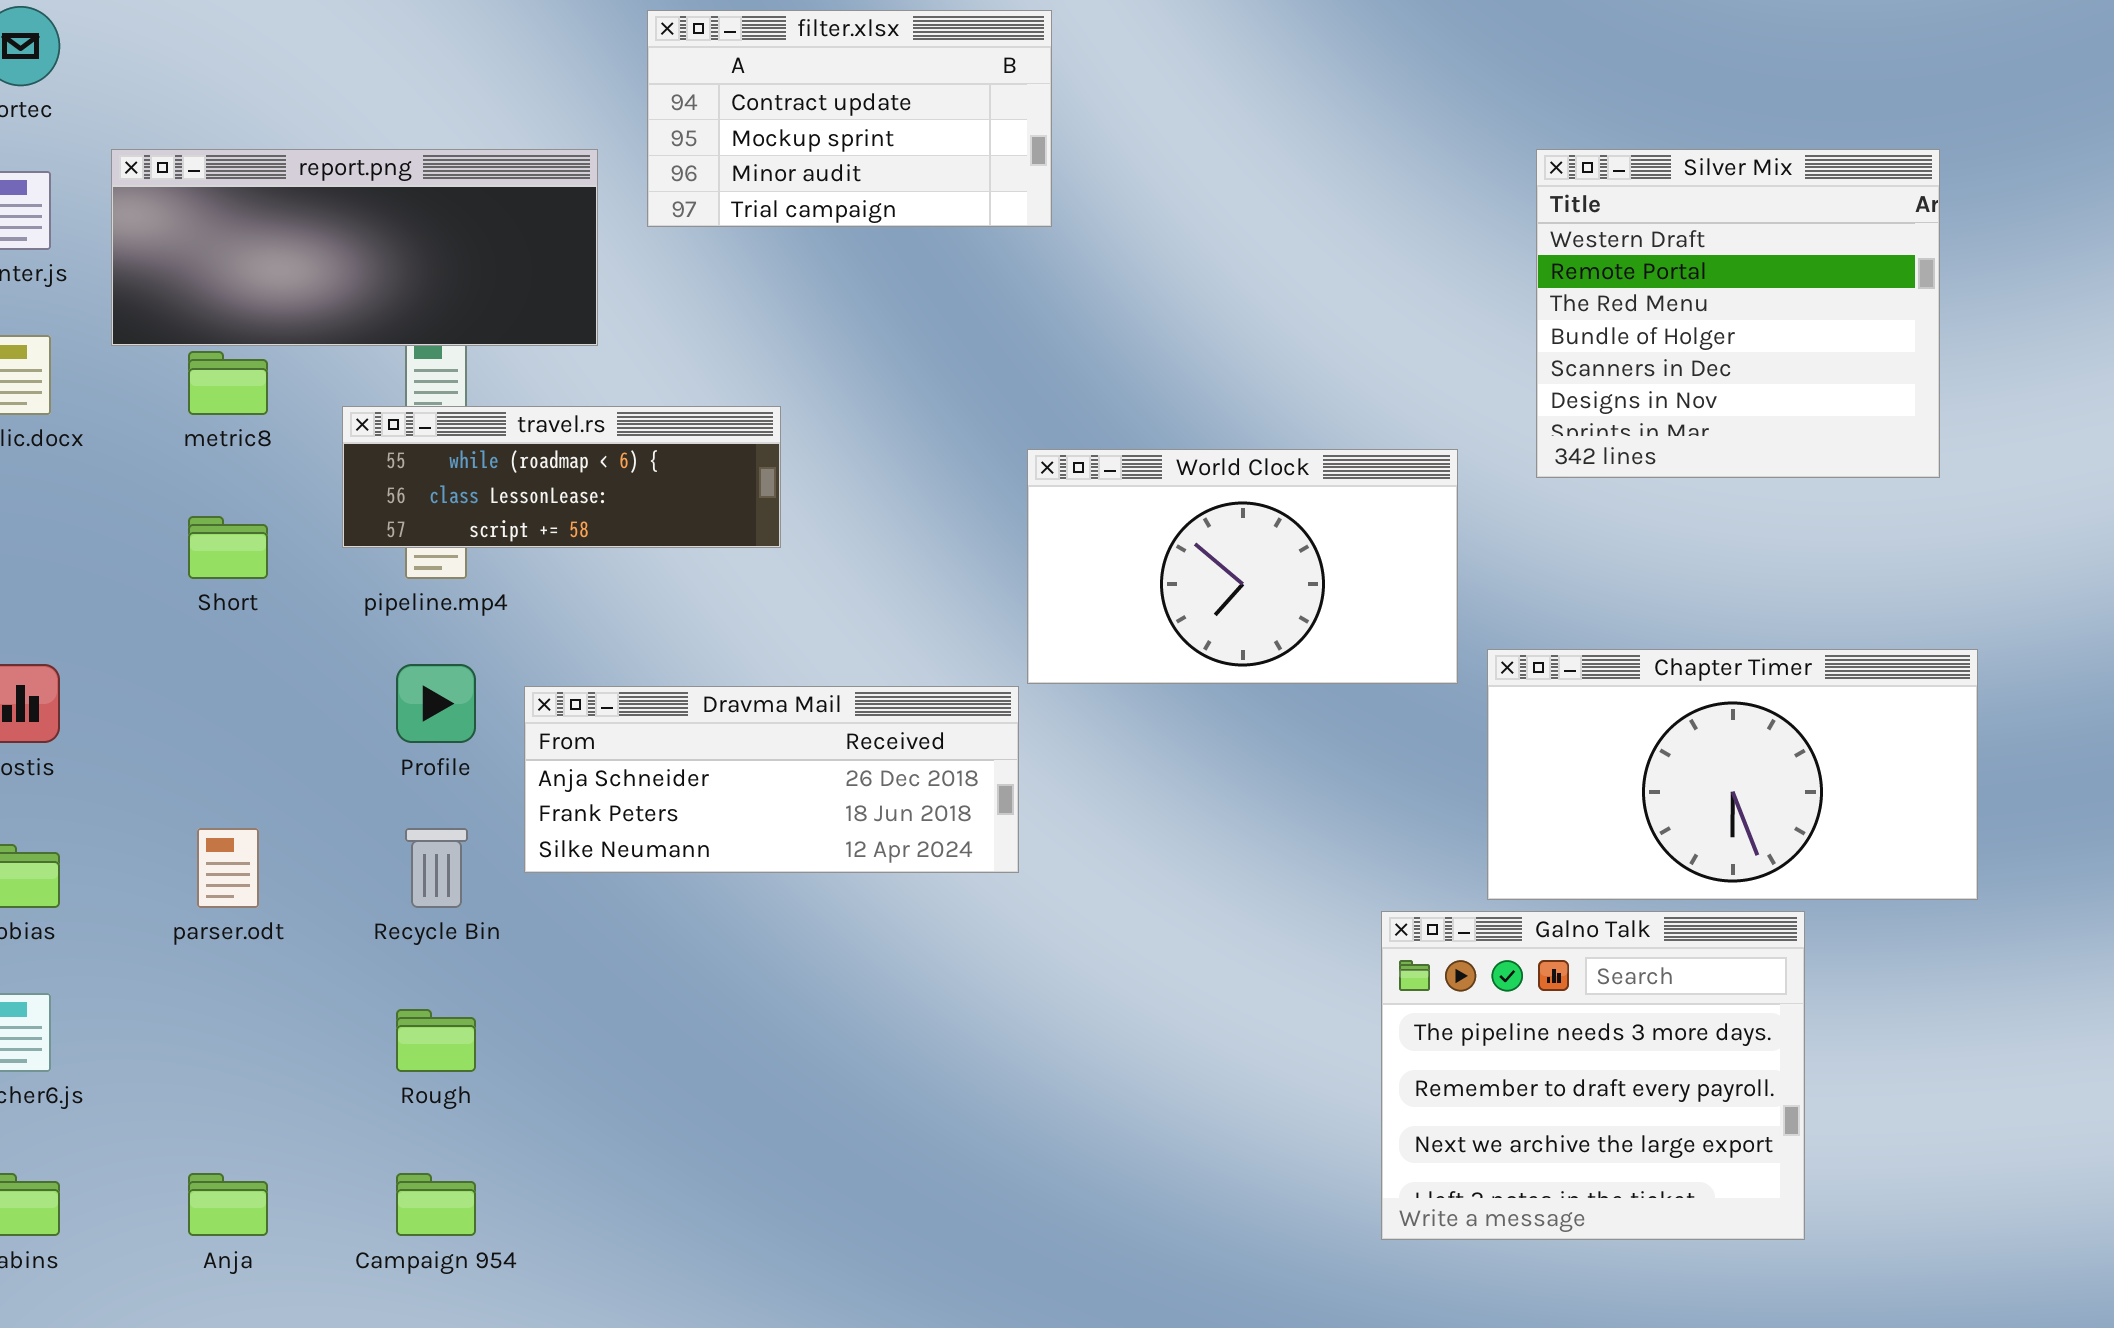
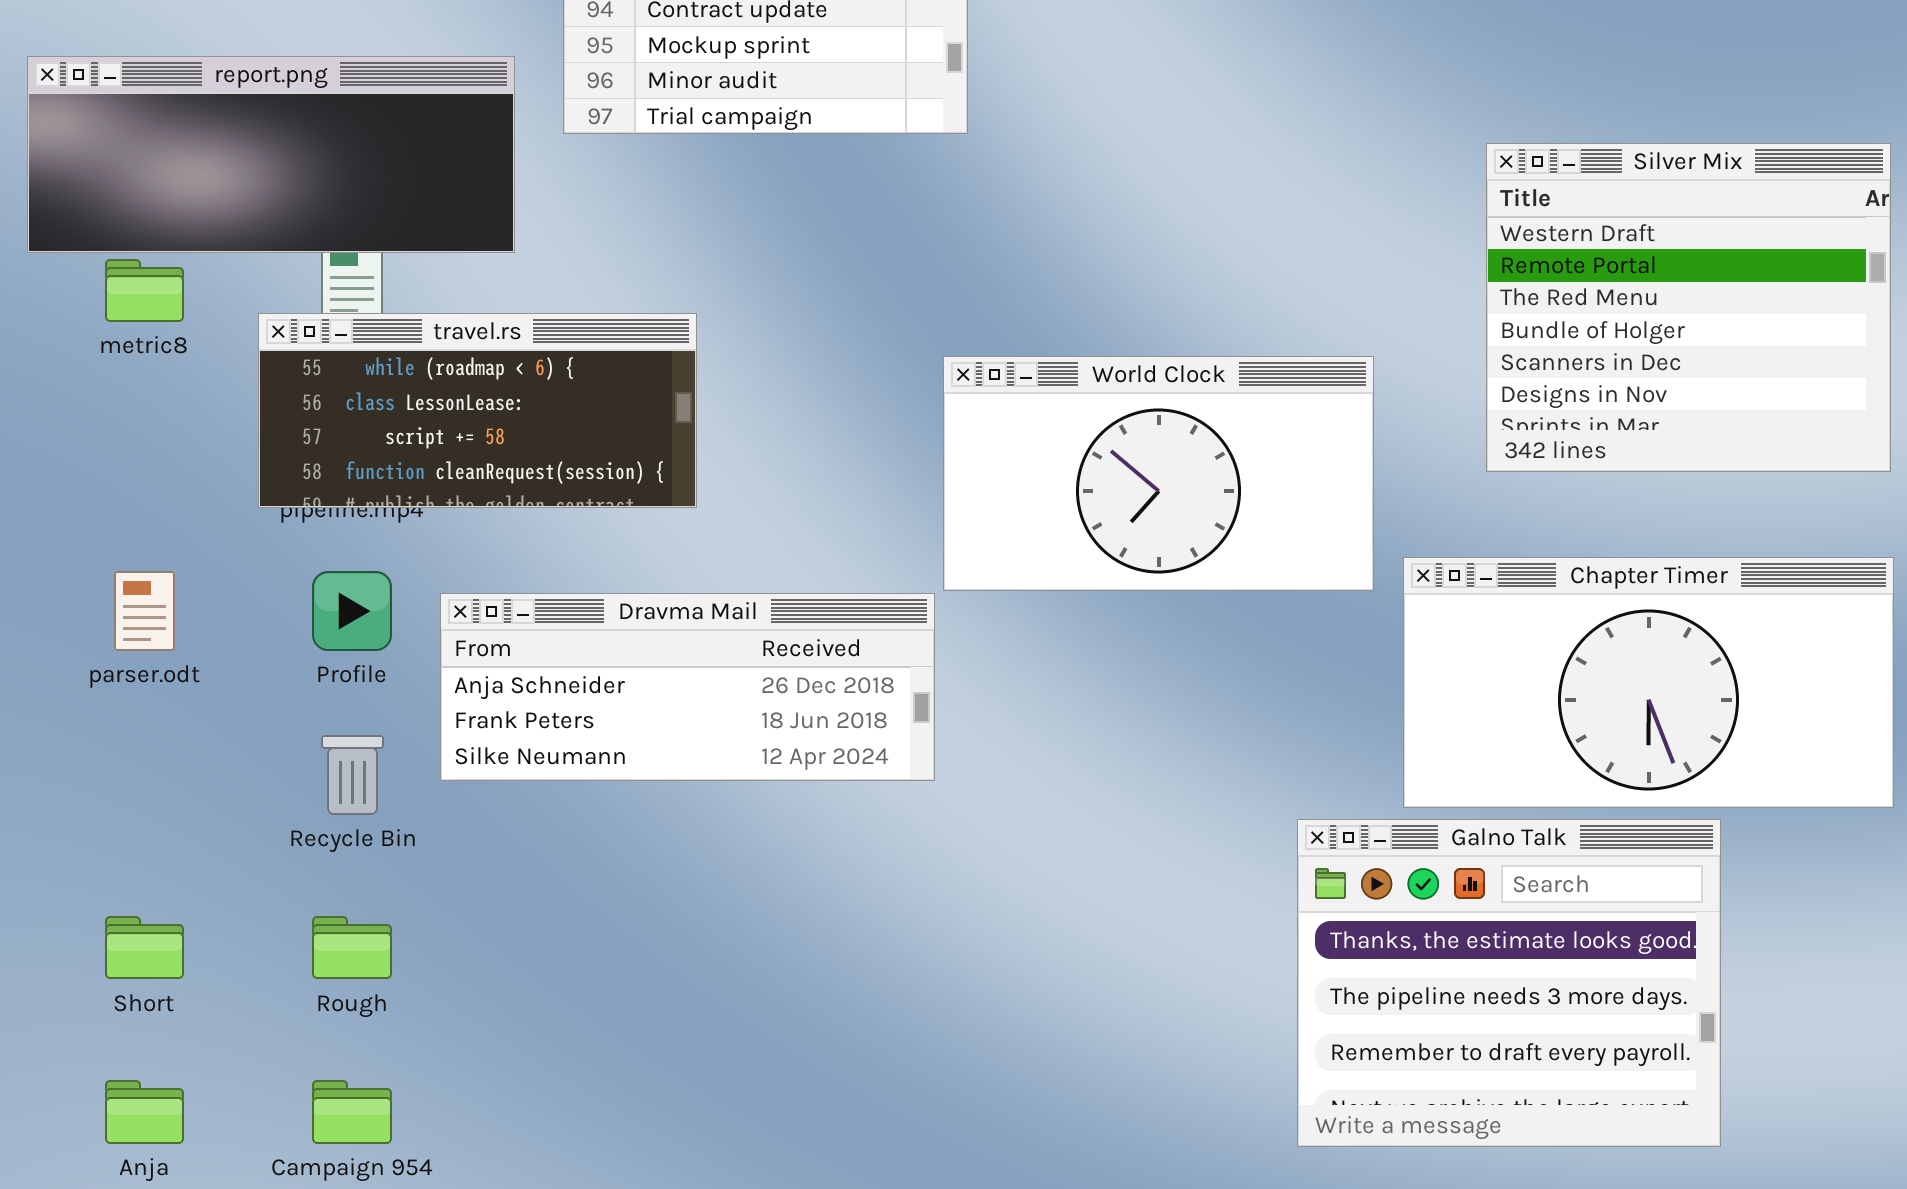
Silver Mix: [1536,149,1940,478] -> [1486,143,1891,472], moved
travel.rs: [342,406,781,548] -> [258,313,697,508], resized
Short: [188,516,268,579] -> [105,916,184,979], moved
parser.odt: [197,828,259,908] -> [114,571,175,651], moved
Galno Talk: [1381,911,1805,1240] -> [1297,819,1721,1147], scrolled up 1 row

